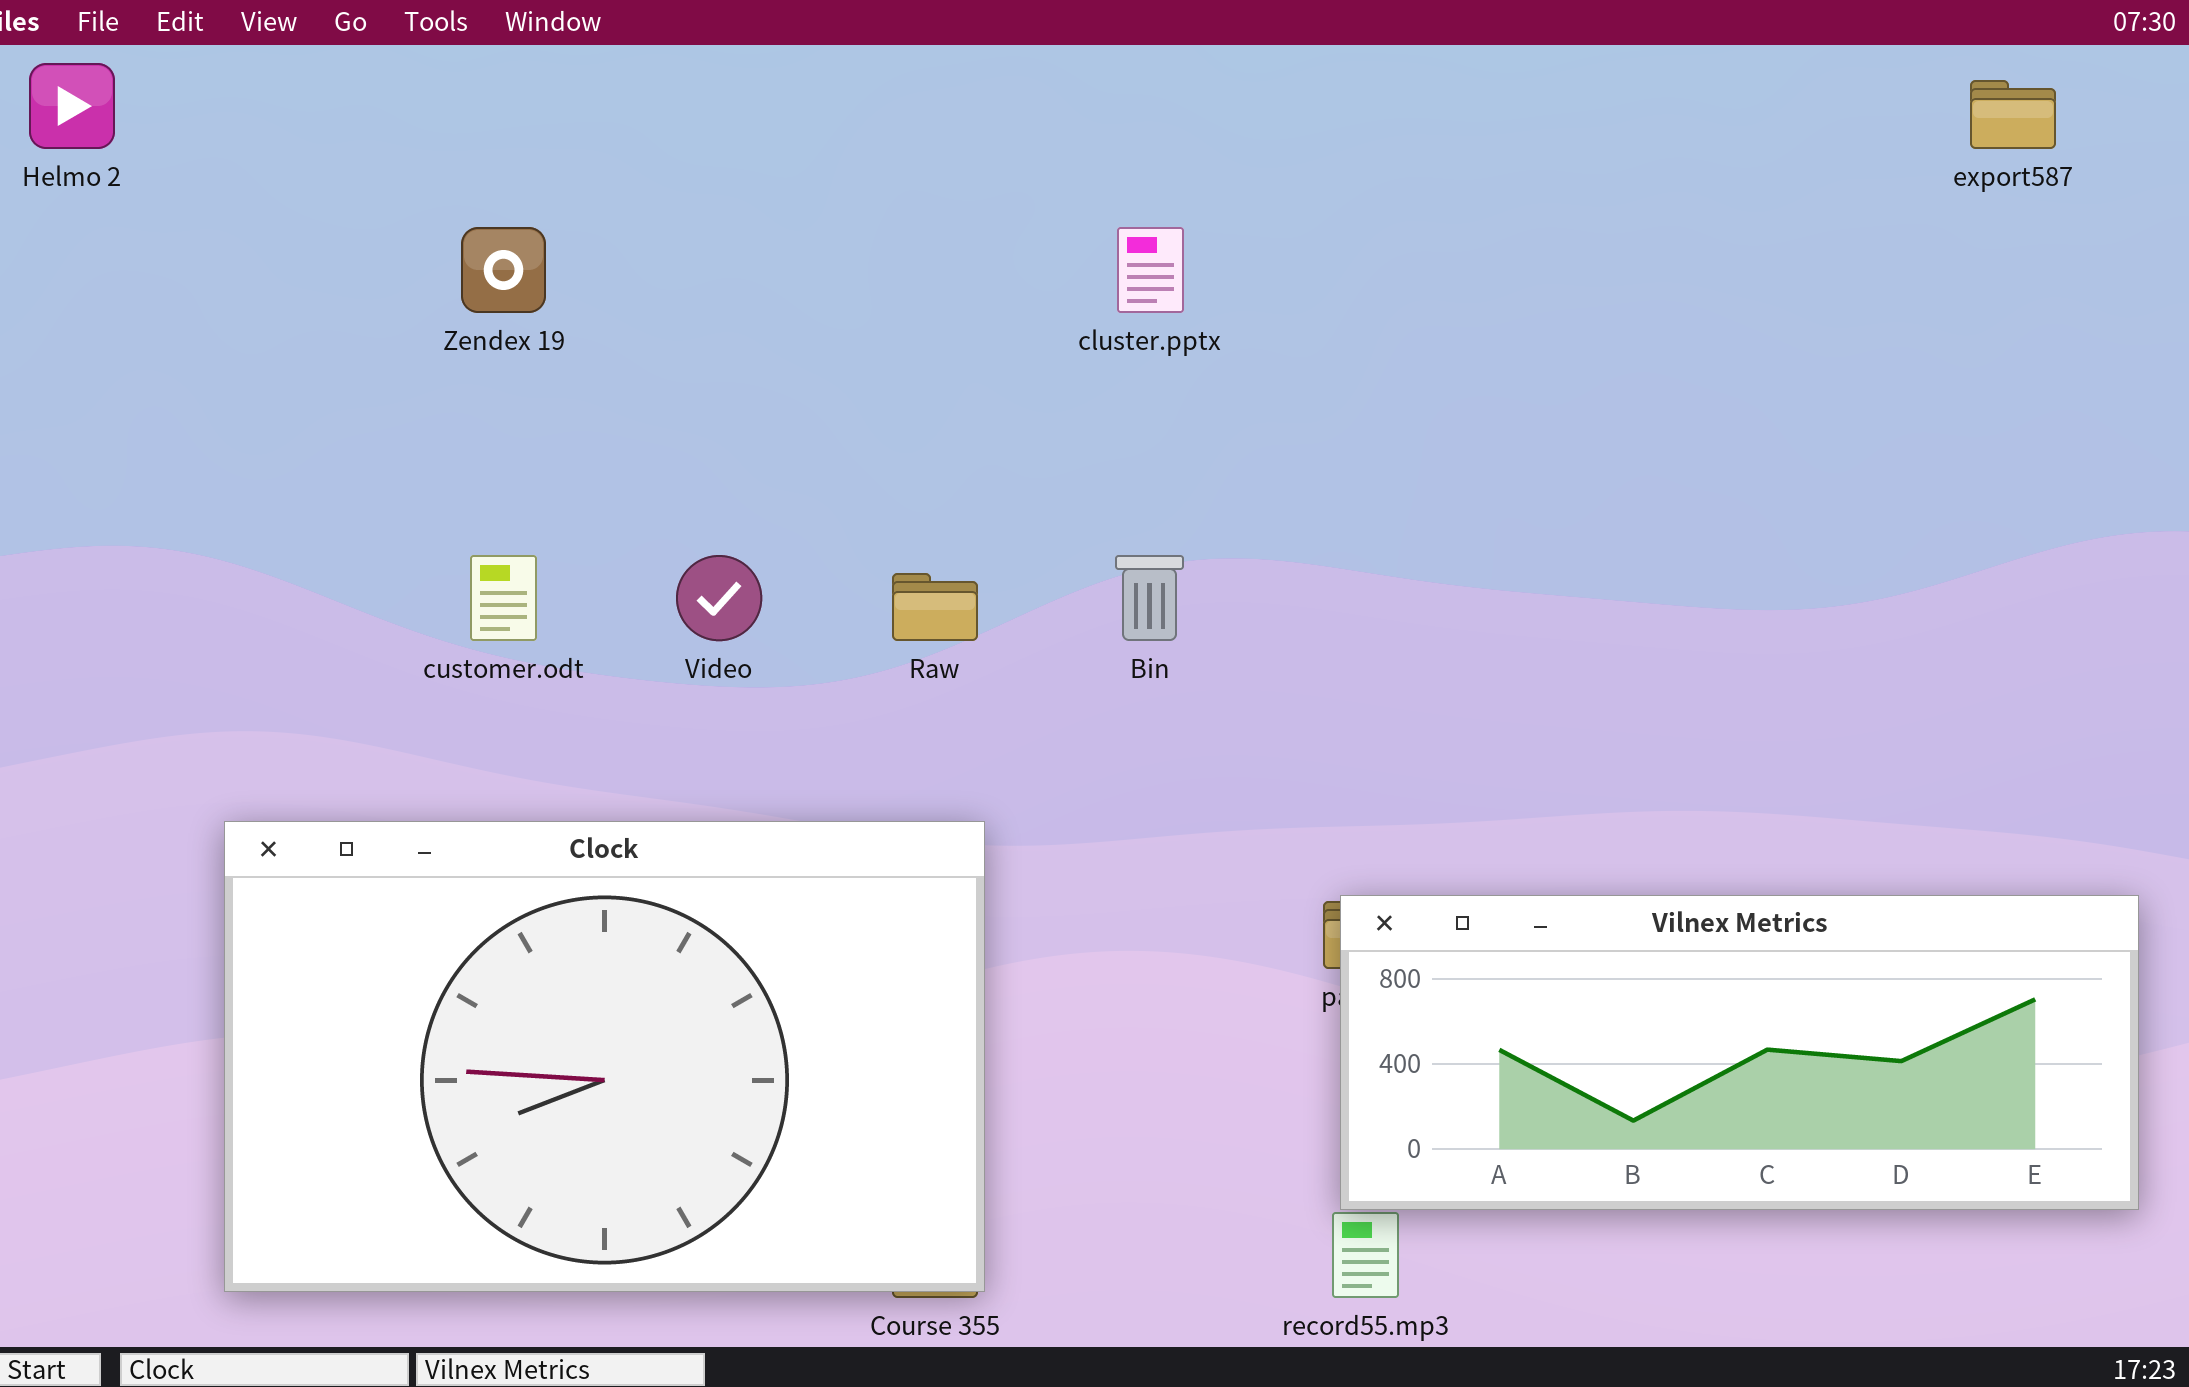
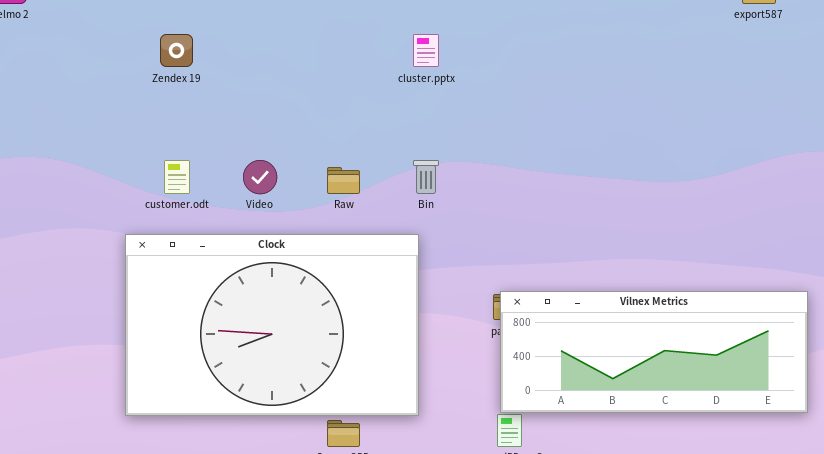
Clock: [224,821,985,1292] -> [125,234,419,416], moved

